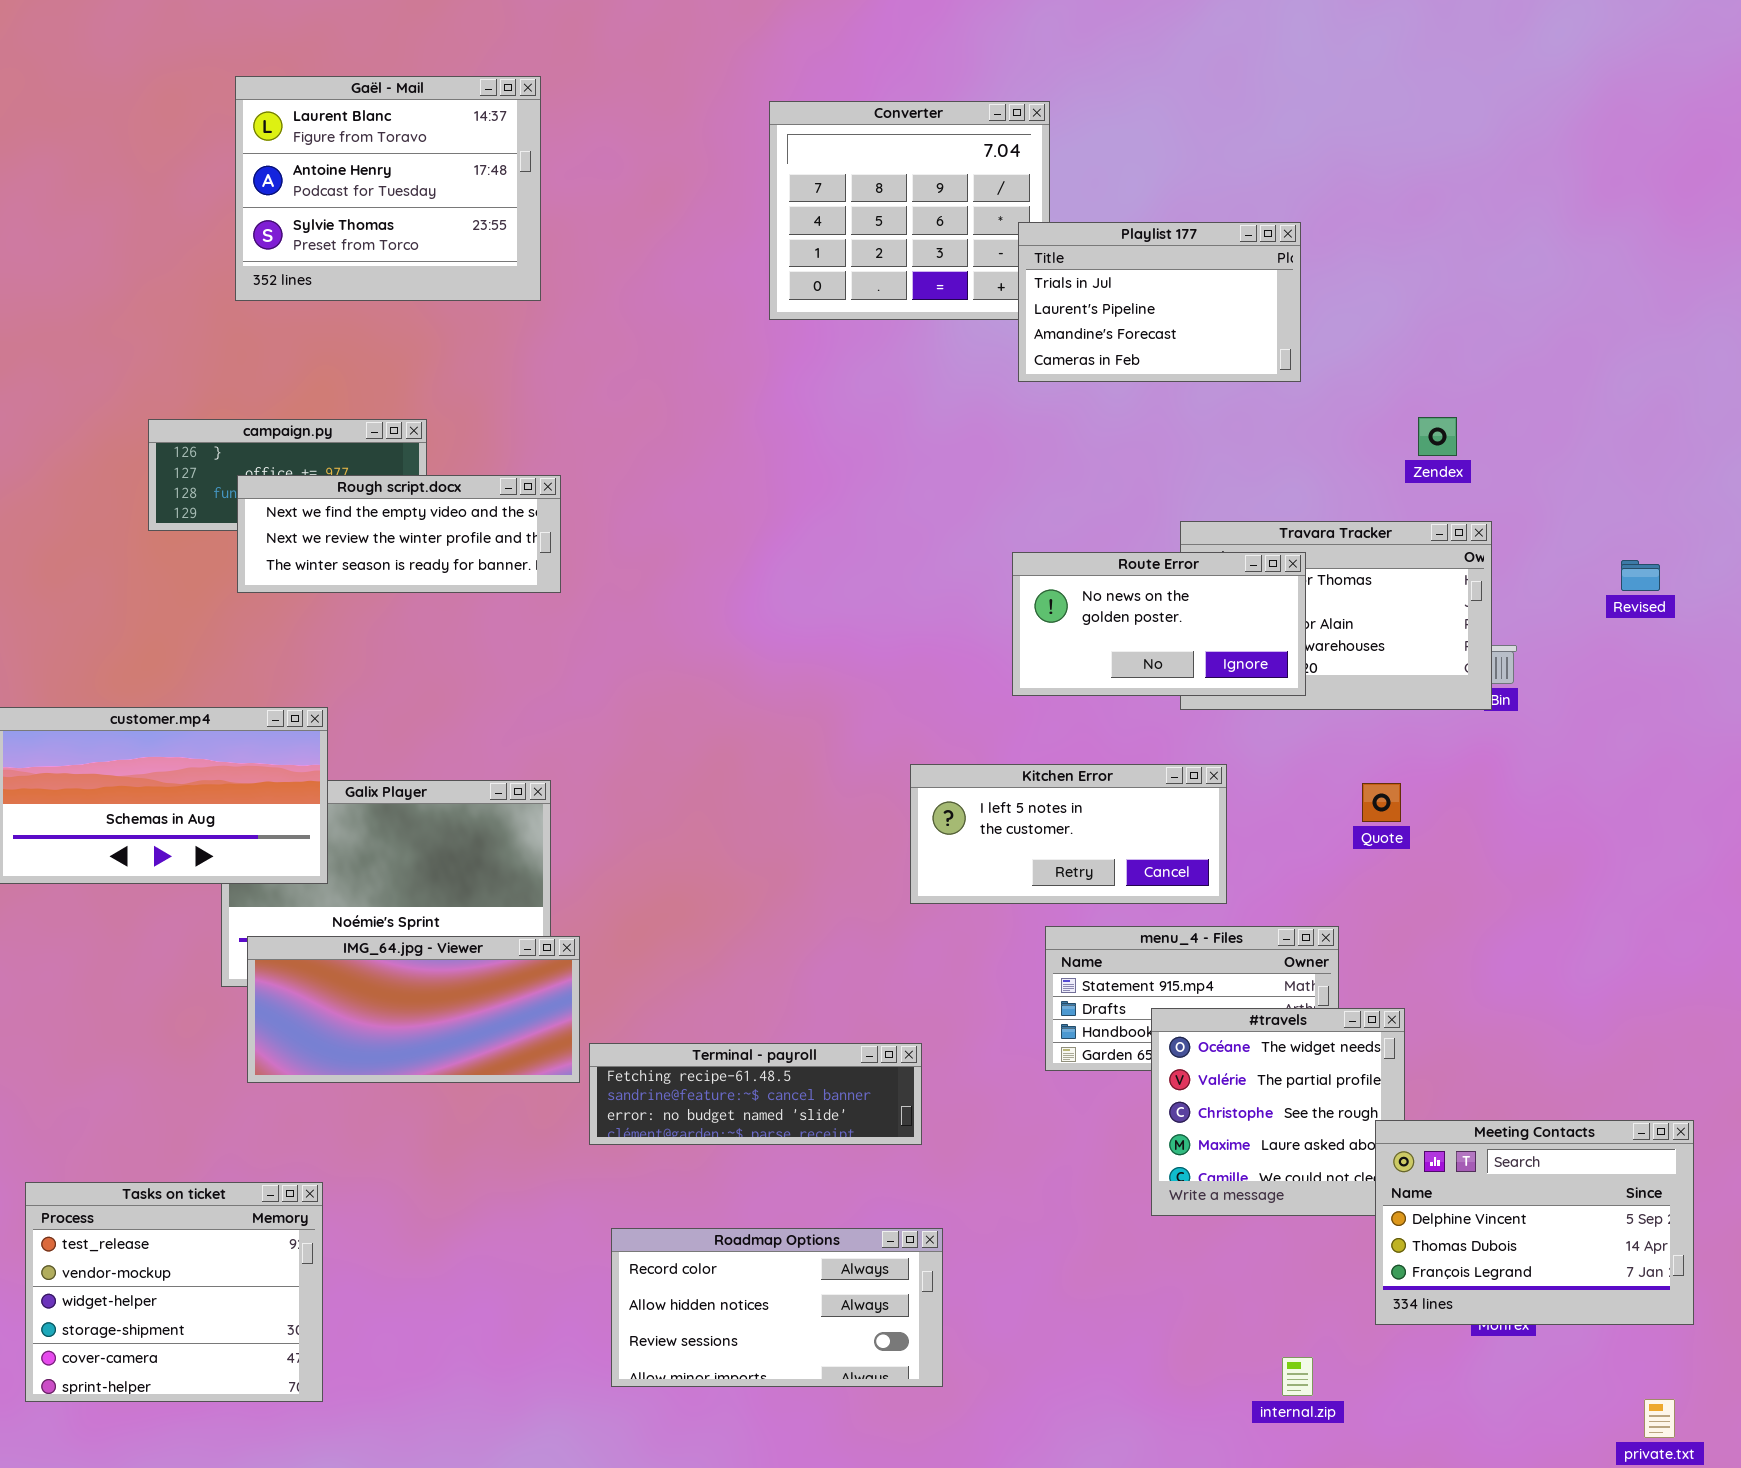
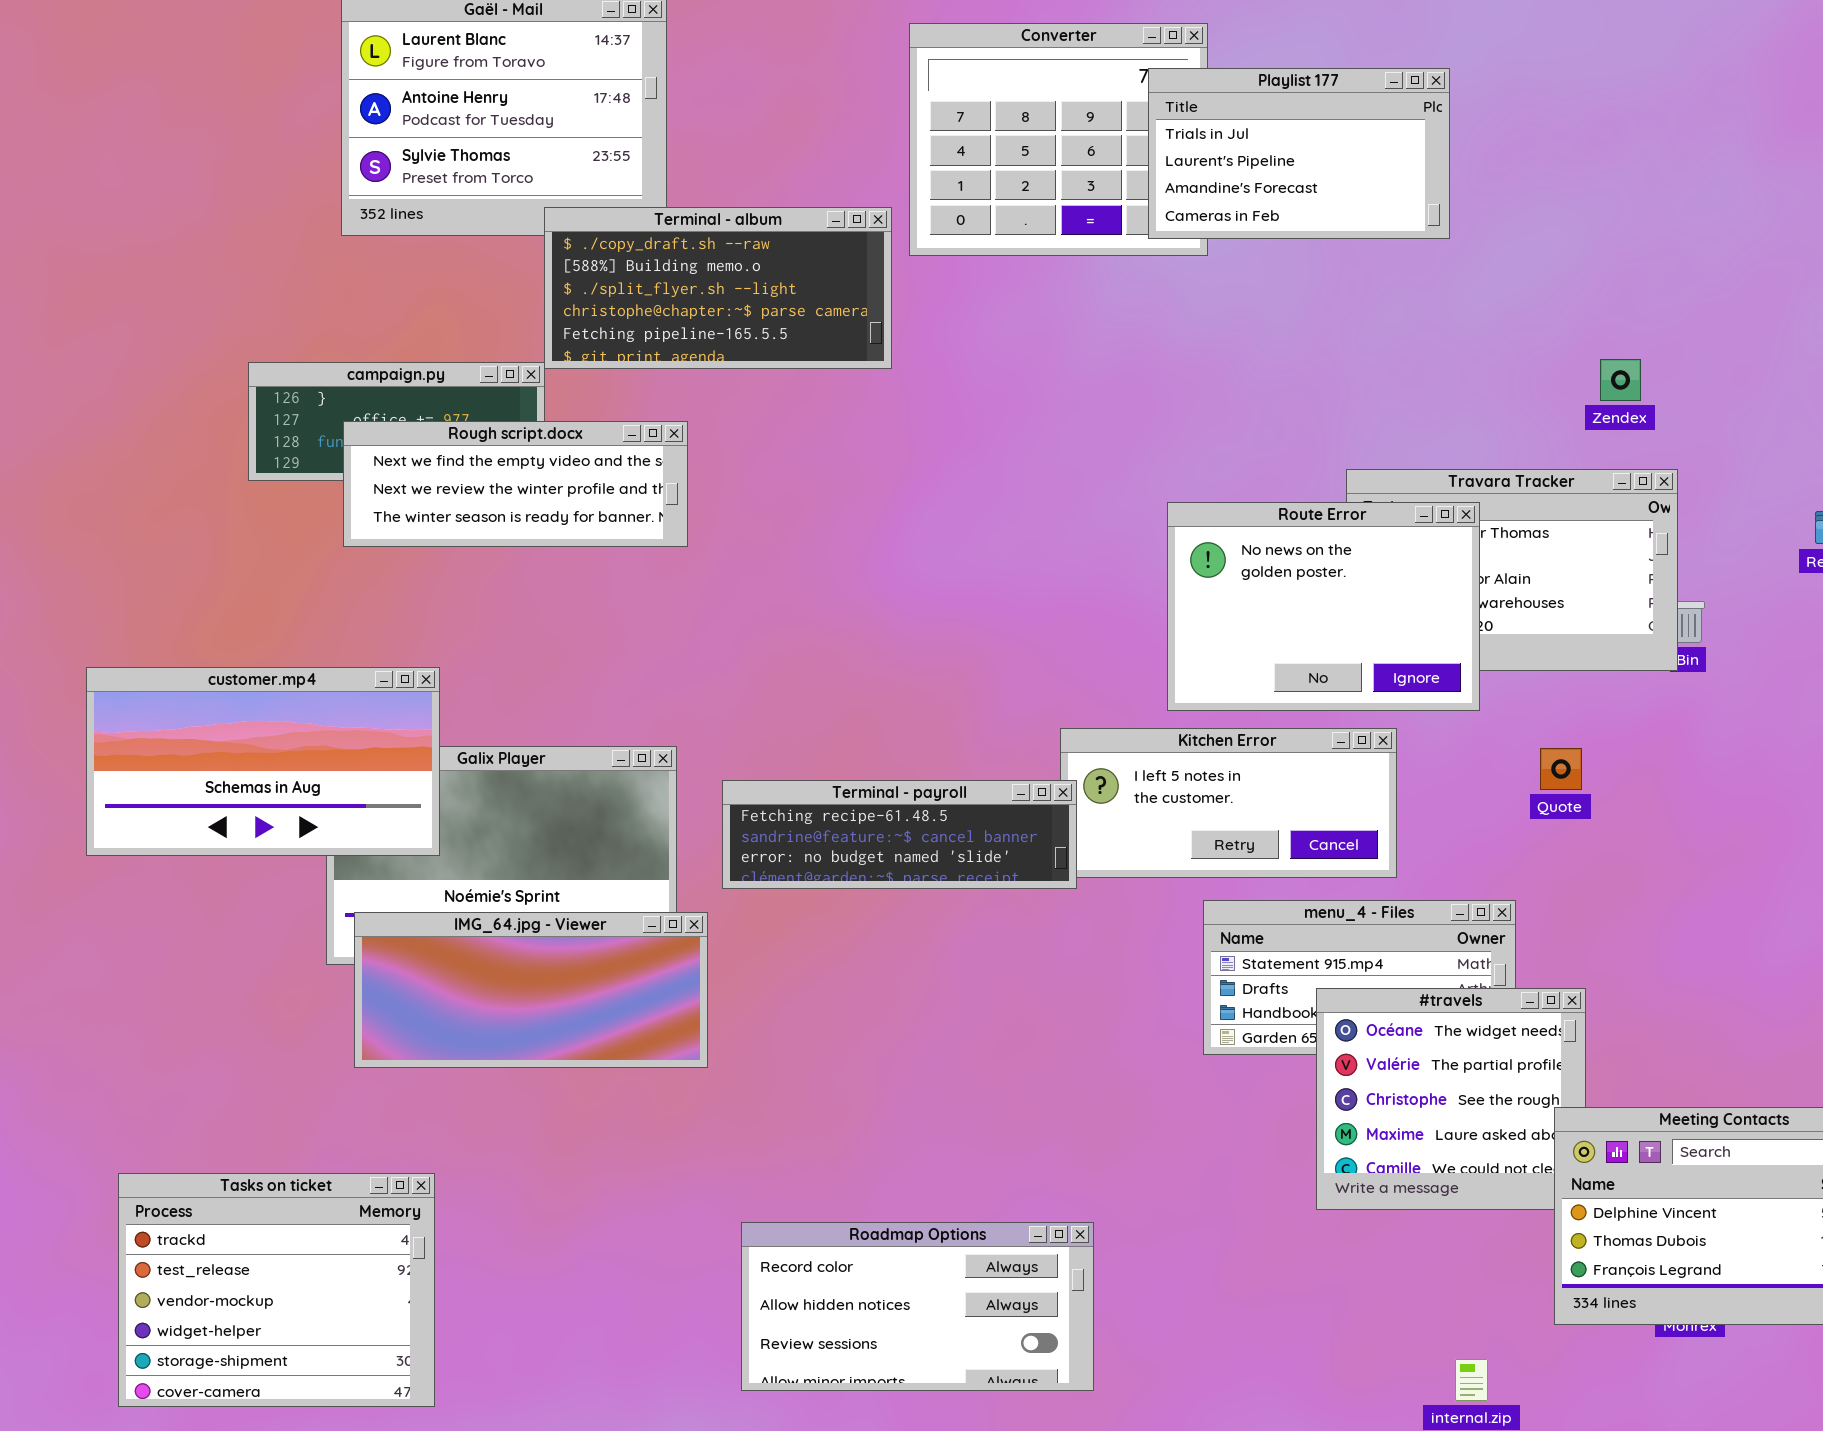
Playlist 177: [1018,222,1301,382] -> [1148,68,1450,239], moved
Terminal - album: none -> [544,207,892,369], opened
Route Error: [1012,552,1306,696] -> [1167,502,1480,711], resized
Terminal - payroll: [589,1043,922,1145] -> [722,780,1077,889], moved
Tasks on ticket: [25,1182,323,1402] -> [118,1173,435,1407], scrolled up 1 row

